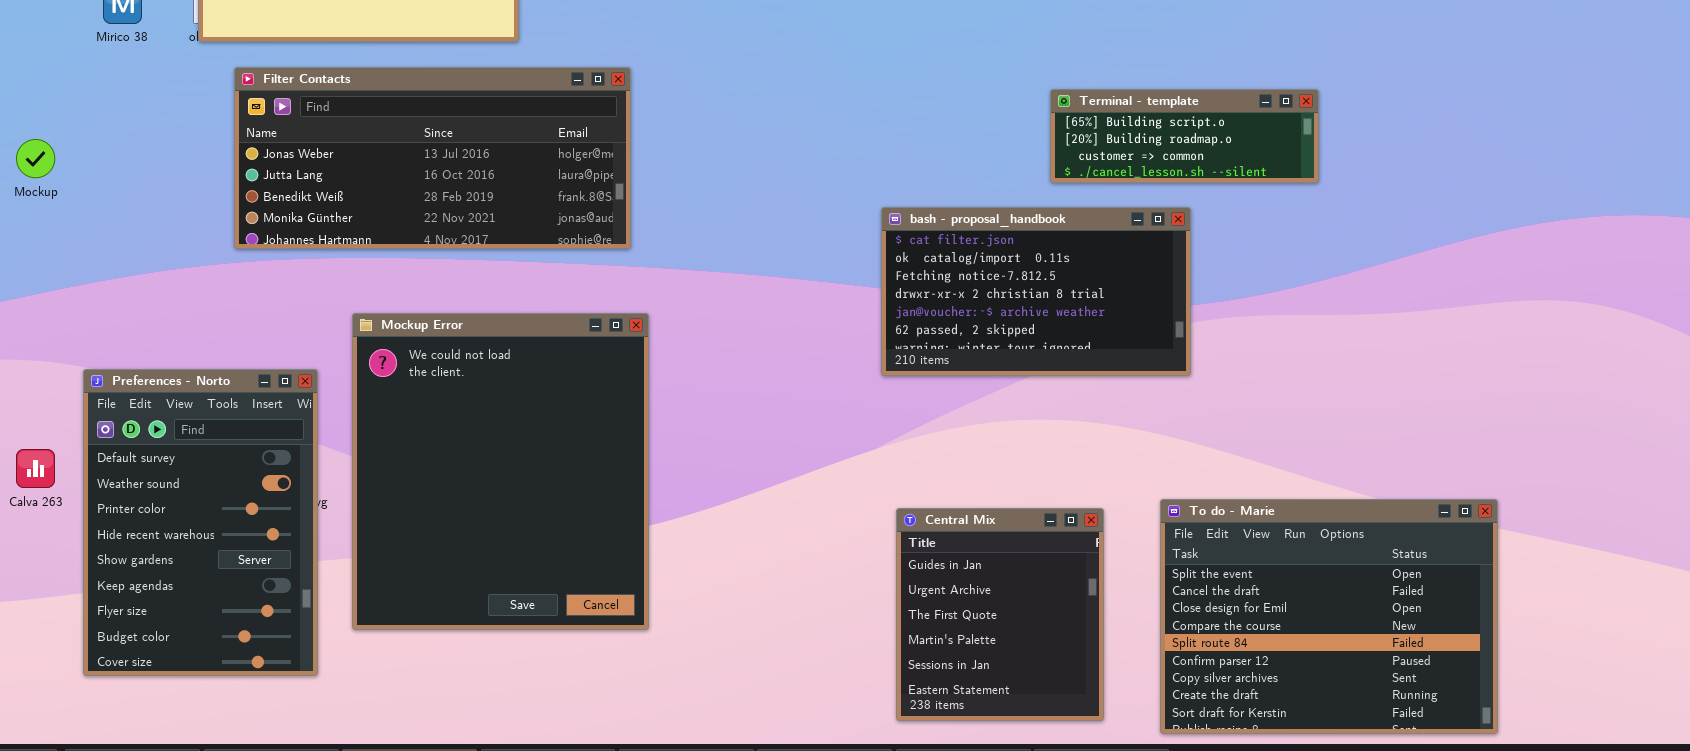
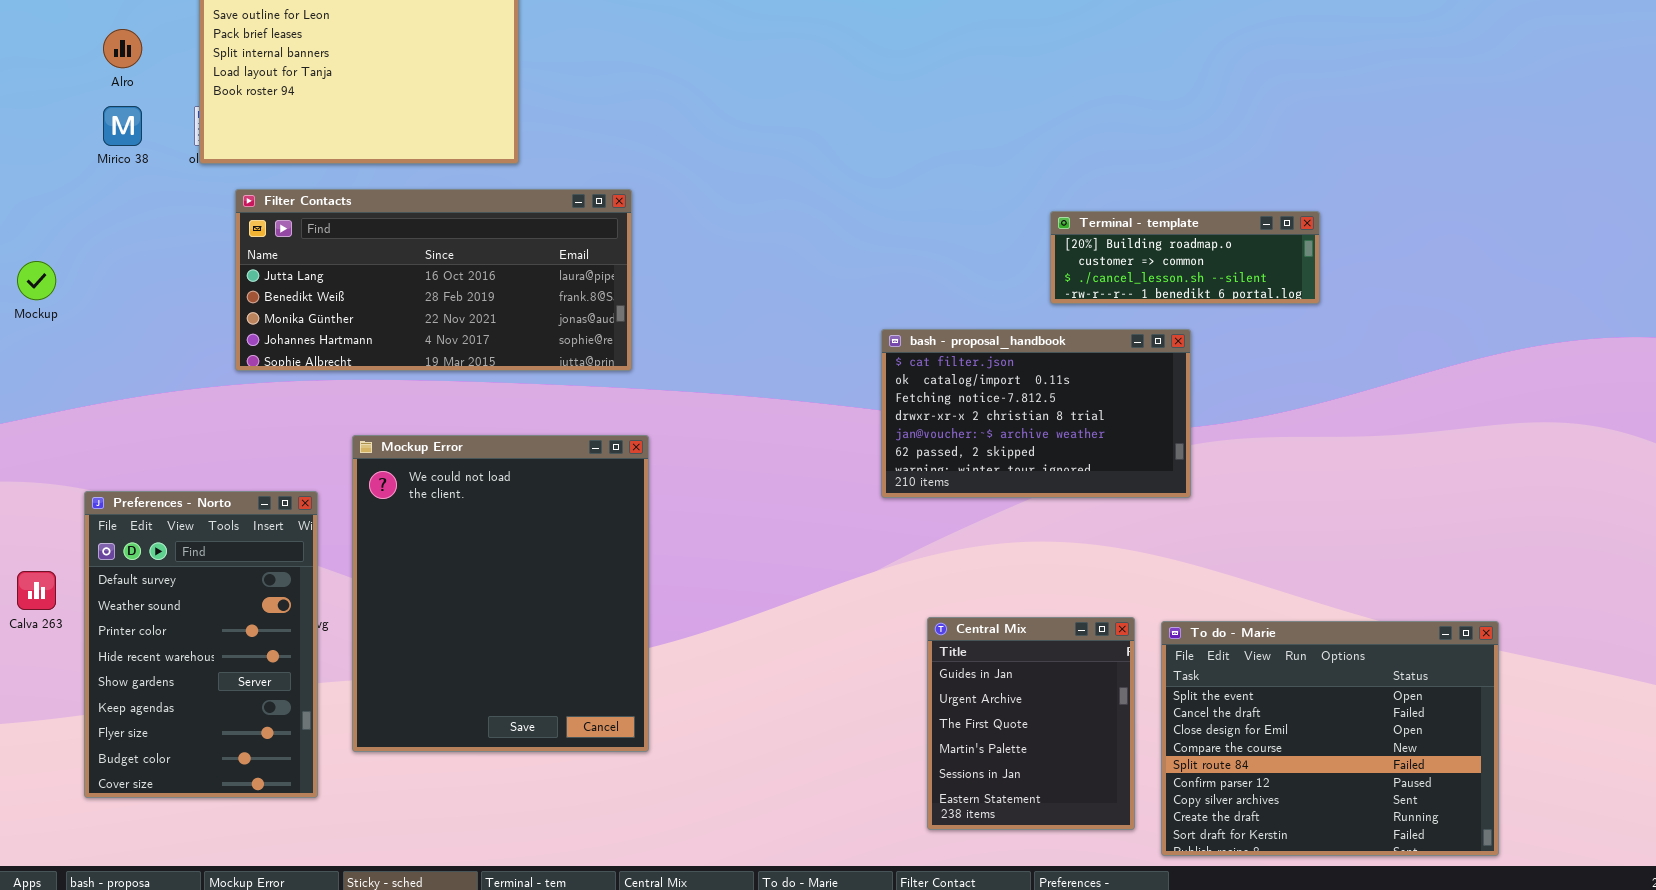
Filter Contacts: [234,67,631,249] -> [235,189,632,371], scrolled down 1 row
Terminal - template: [1050,89,1319,183] -> [1050,211,1320,304], scrolled down 1 row
Central Mix: [896,508,1104,721] -> [927,617,1135,830], moved

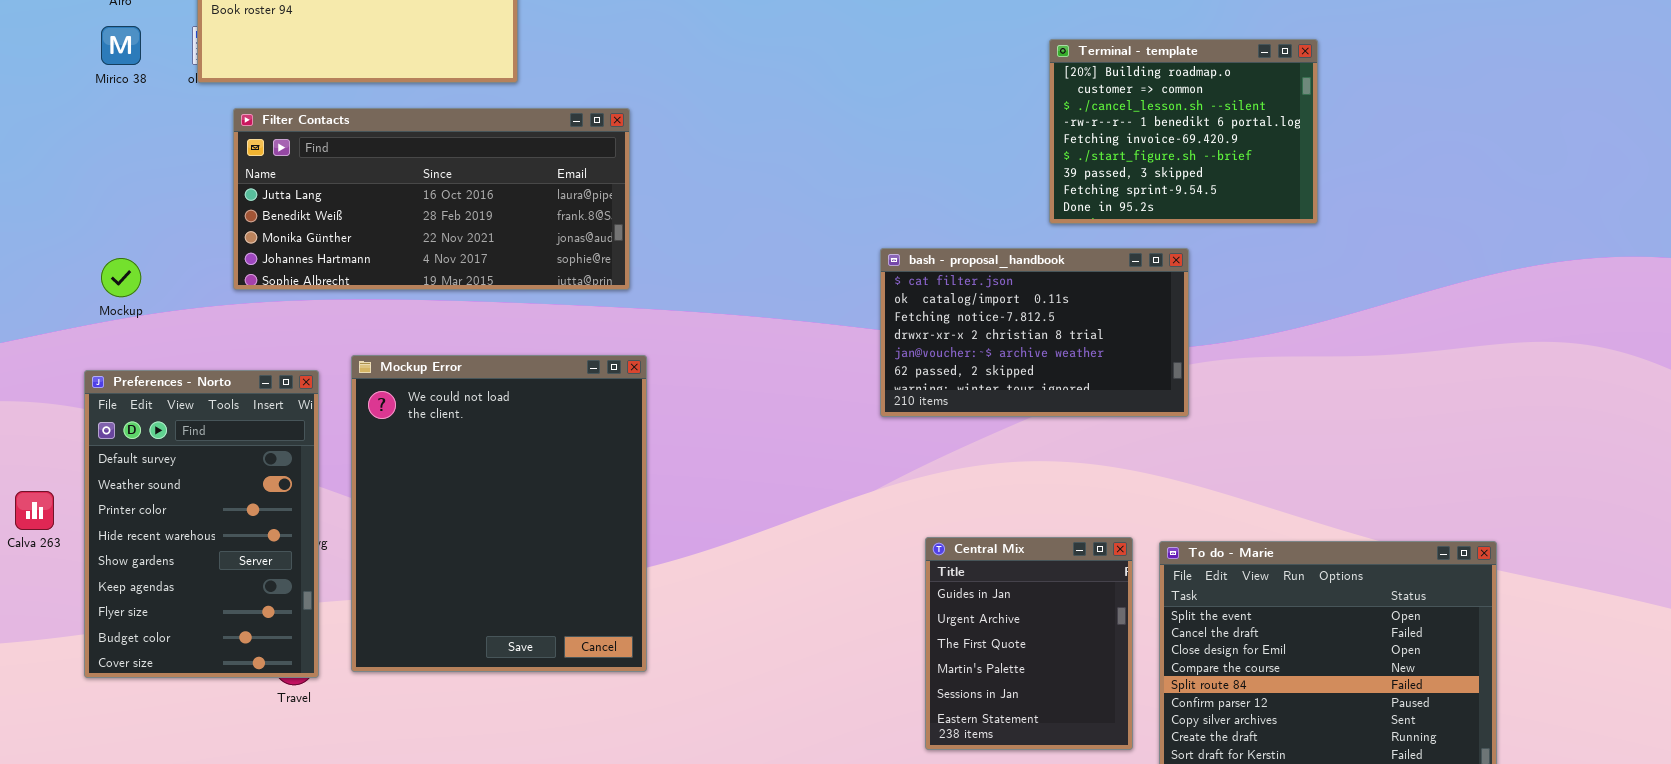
Terminal - template: [1050,211,1320,304] -> [1049,39,1318,224], resized
Mockup: [17,261,56,300] -> [101,258,141,297], moved
Preferences - Norto: [84,491,318,798] -> [84,370,319,678], moved

